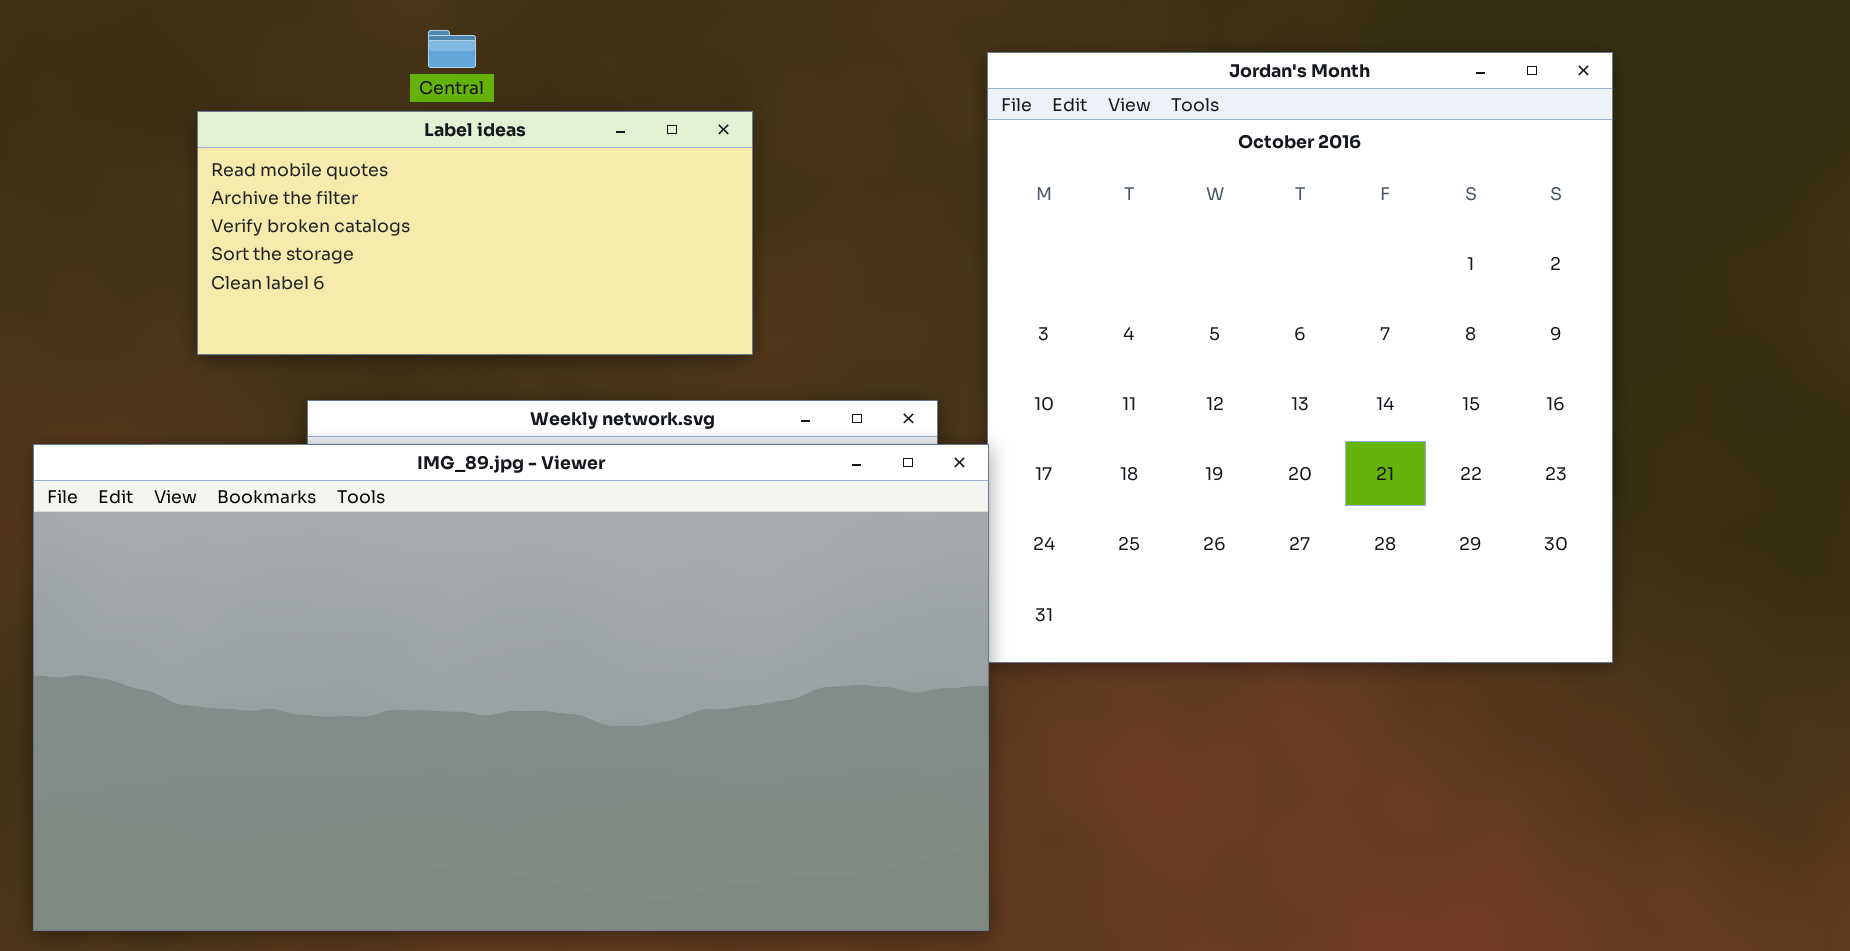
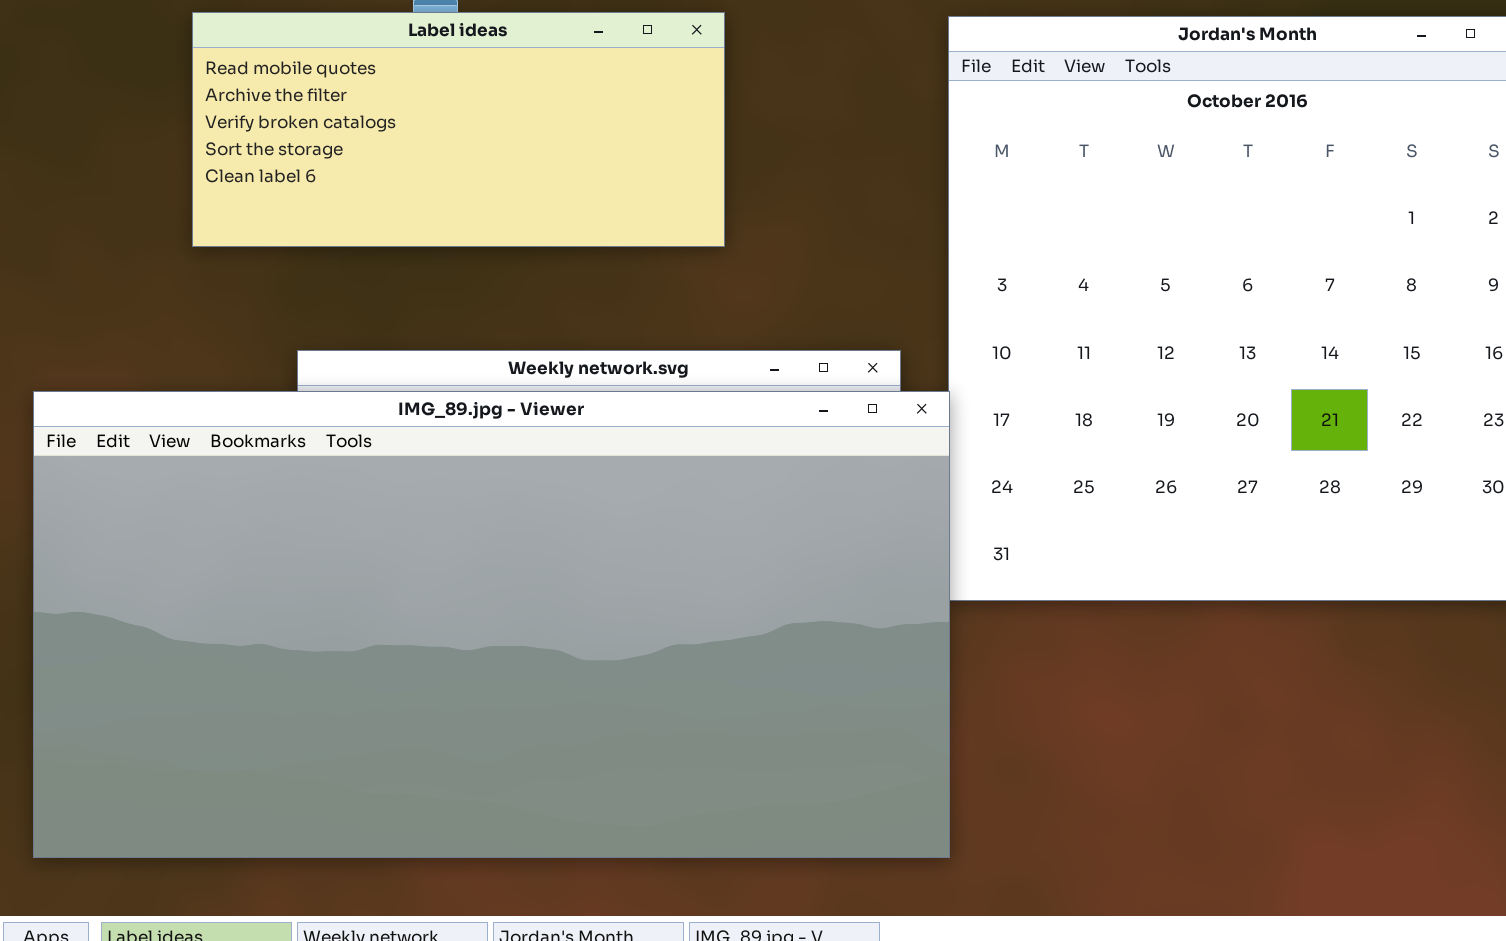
Label ideas: [197,111,753,355] -> [192,12,725,247], moved

